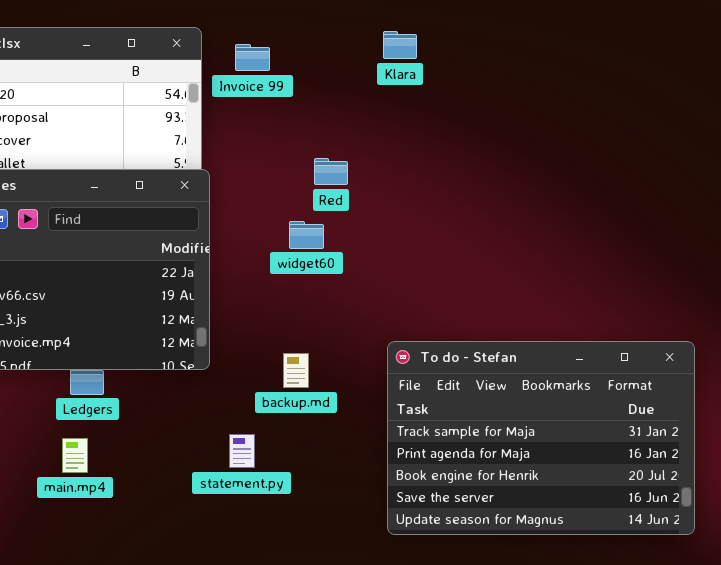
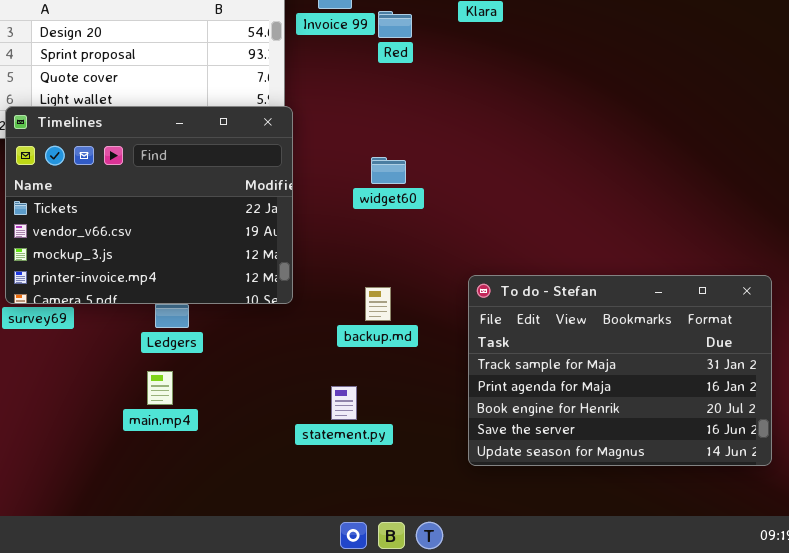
Red: [314,158,348,185] -> [378,11,412,38], moved
statement.py: [229,434,255,468] -> [331,386,357,420], moved

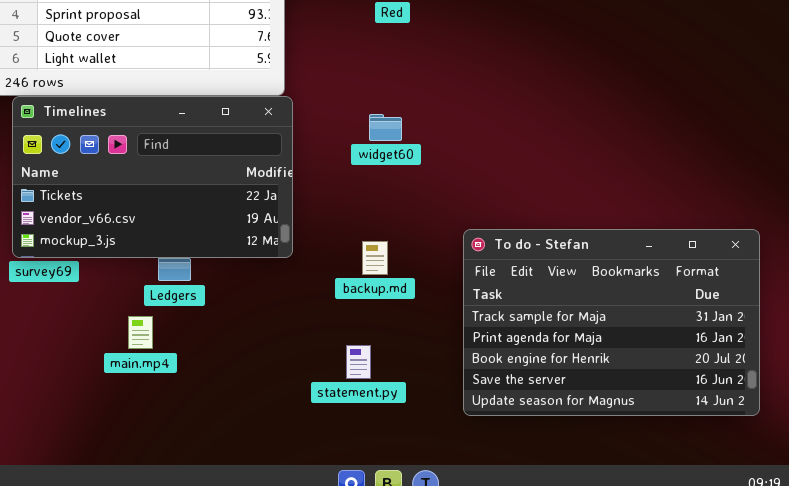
Timelines: [5,106,293,304] -> [12,96,293,258], resized
main.mp4: [147,371,173,405] -> [128,316,153,349], moved
statement.py: [331,386,357,420] -> [346,345,371,379], moved

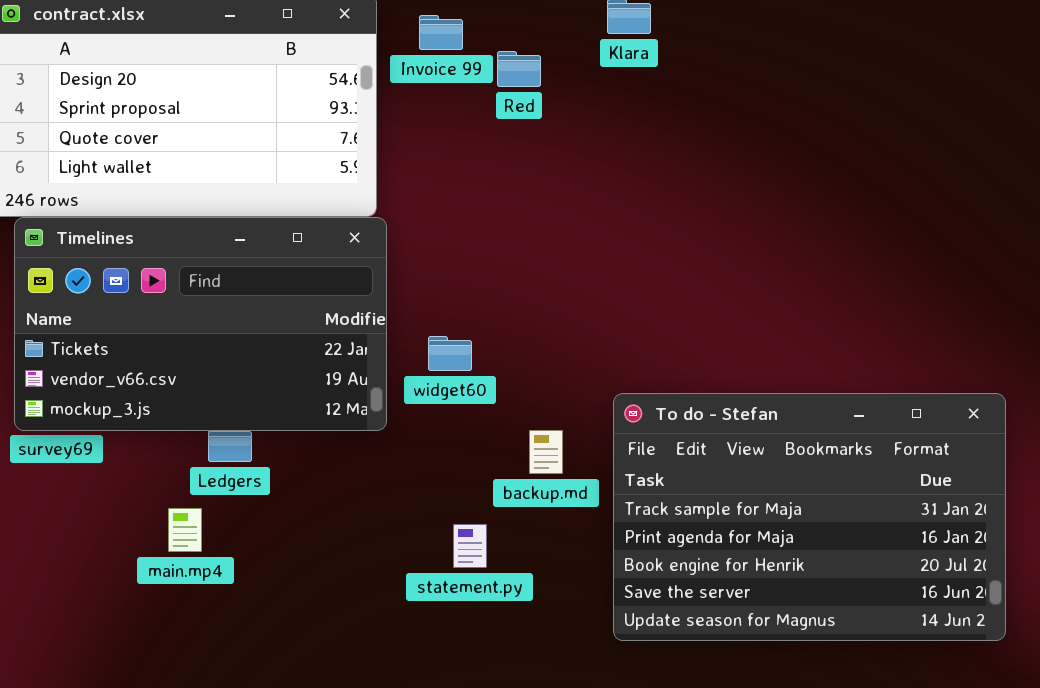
widget60: [369,114,402,141] -> [428,336,472,371], moved
backup.md: [362,241,388,275] -> [529,430,563,474], moved
statement.py: [346,345,371,379] -> [453,524,487,568], moved

